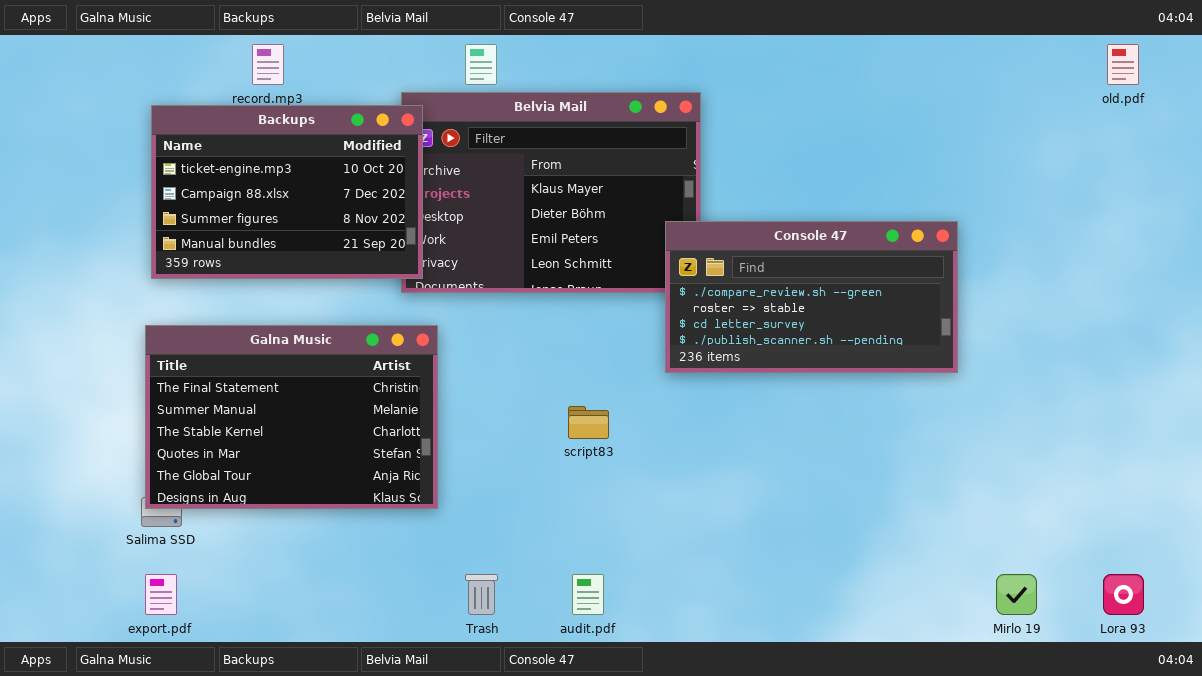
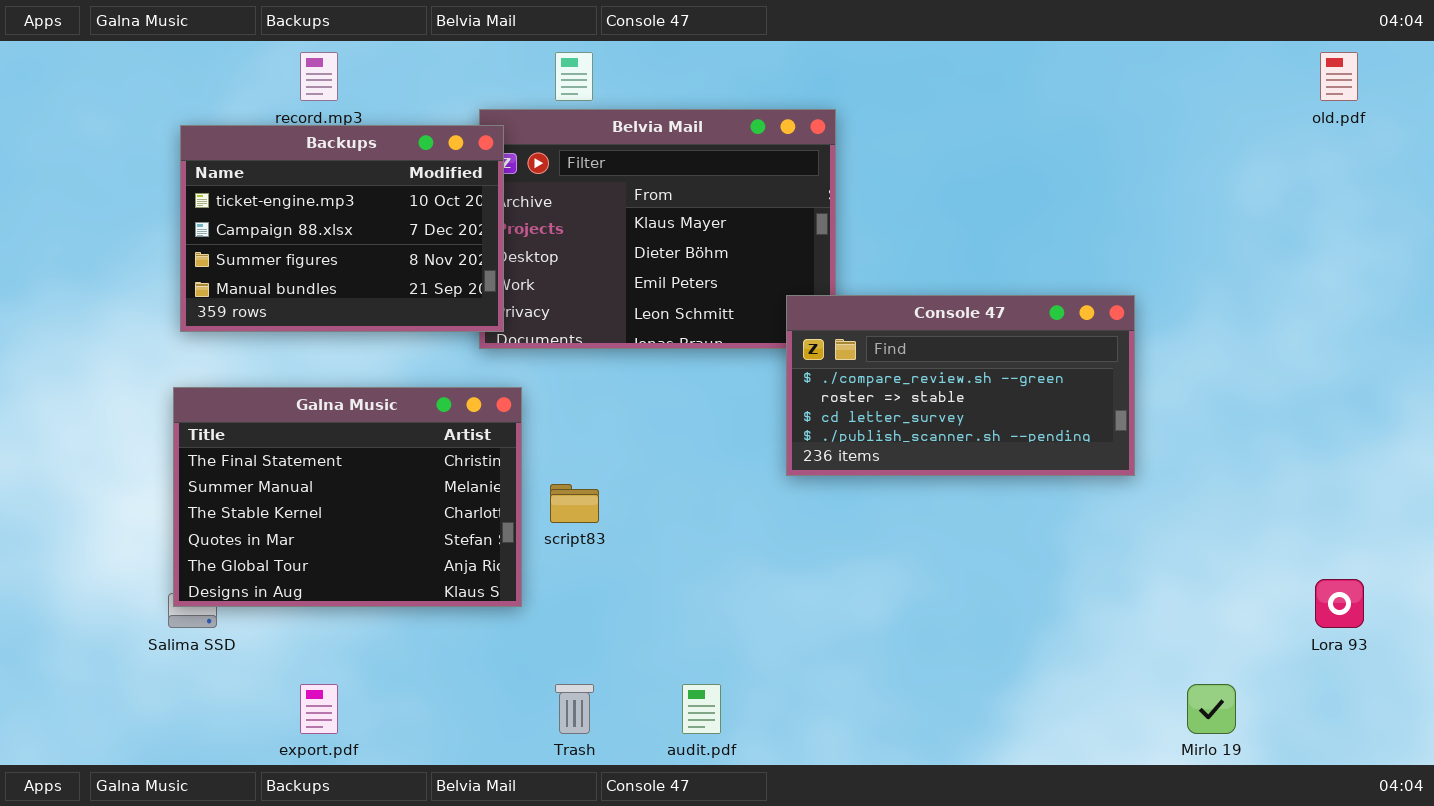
Console 47: [665,221,958,373] -> [786,295,1135,476], moved
script83: [568,406,609,439] -> [550,484,599,523], moved
export.pdf: [145,574,177,615] -> [300,684,338,734], moved
Lora 93: [1103,574,1144,615] -> [1315,579,1364,628], moved

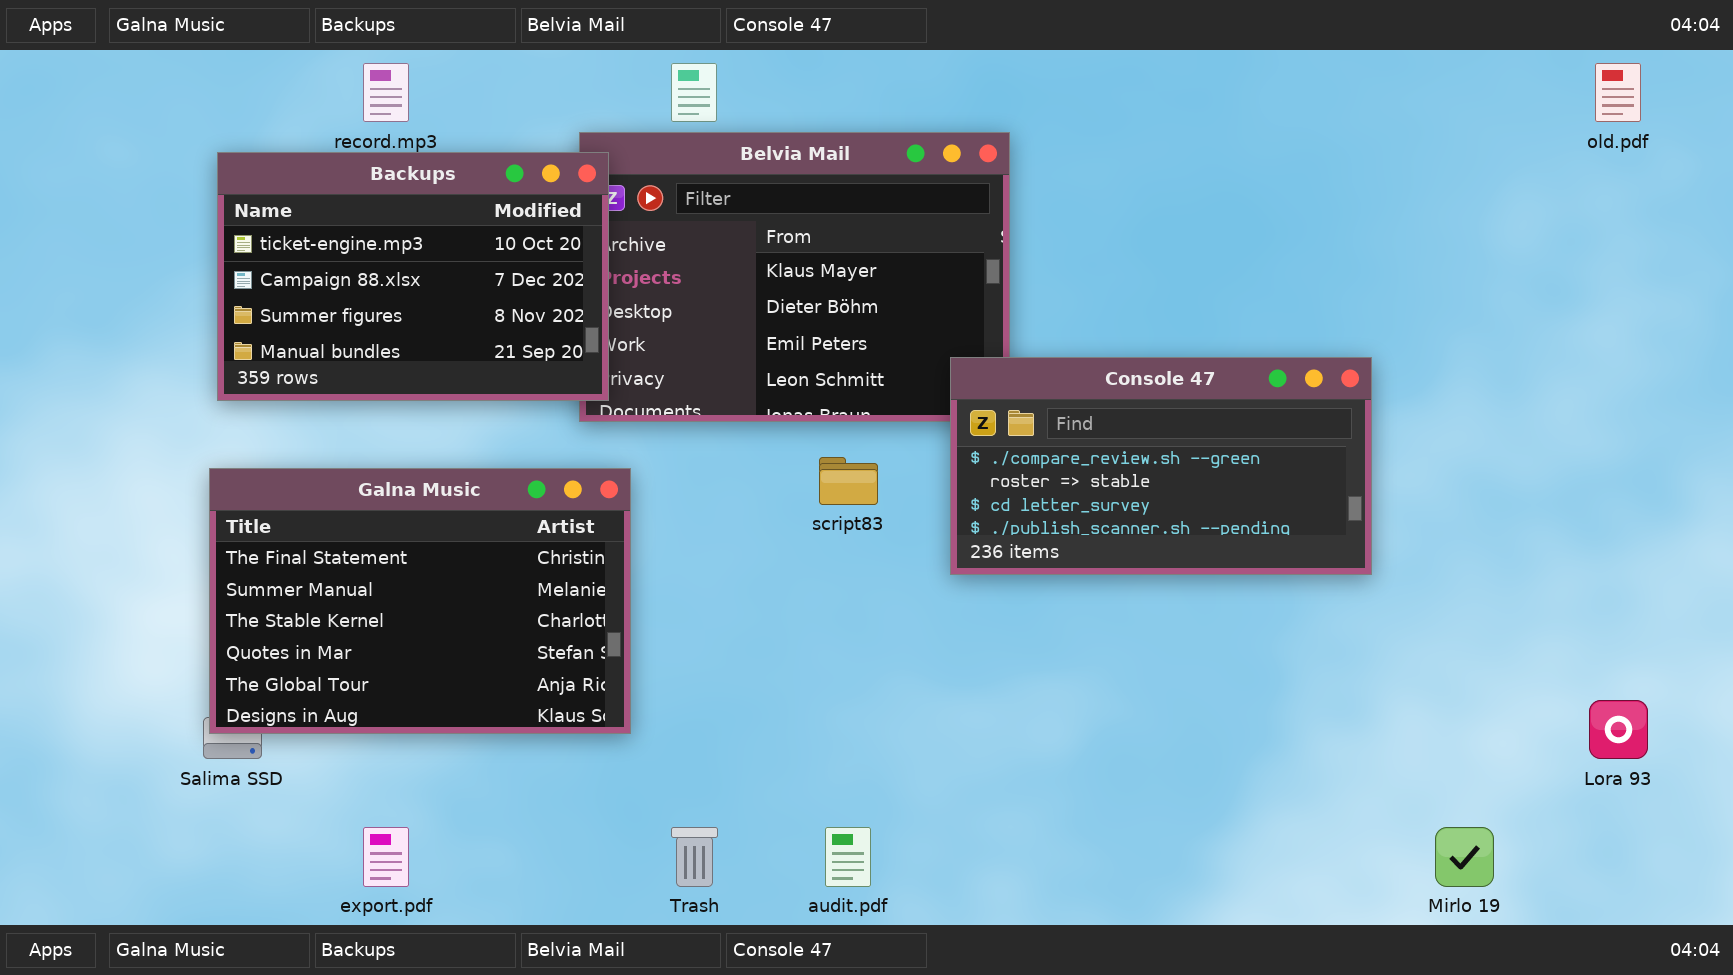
script83: [550,484,599,523] -> [819,457,878,505], moved

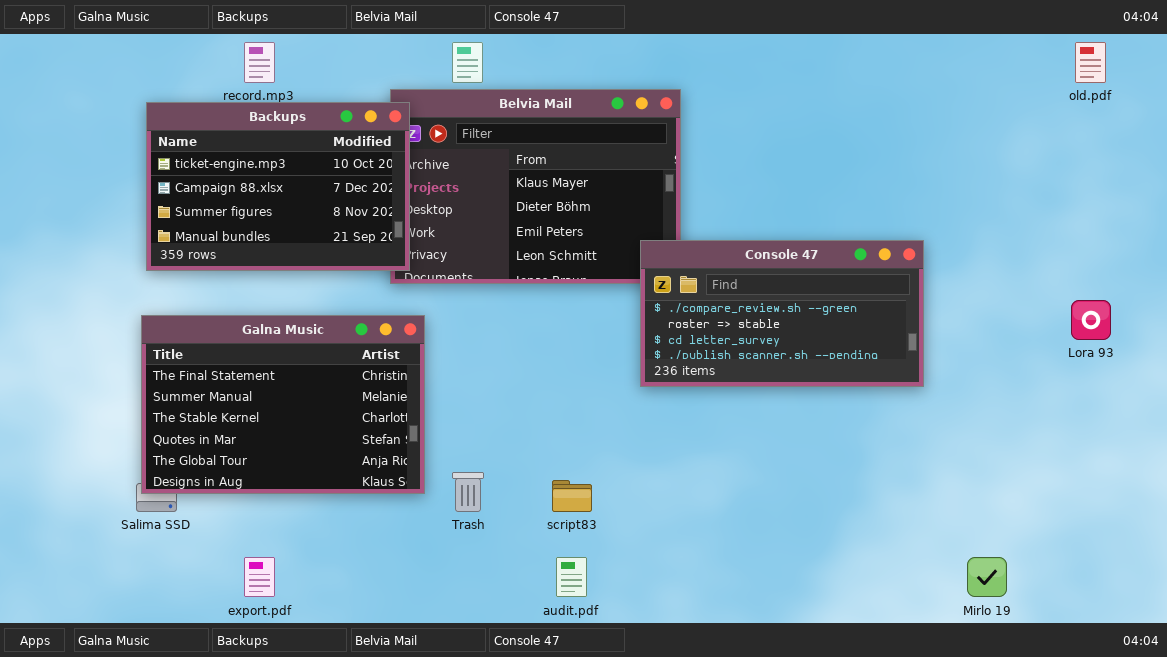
script83: [819,457,878,505] -> [552,480,592,512], moved
Lora 93: [1589,700,1648,759] -> [1071,300,1111,340], moved
Trash: [671,827,718,887] -> [452,472,484,512], moved

